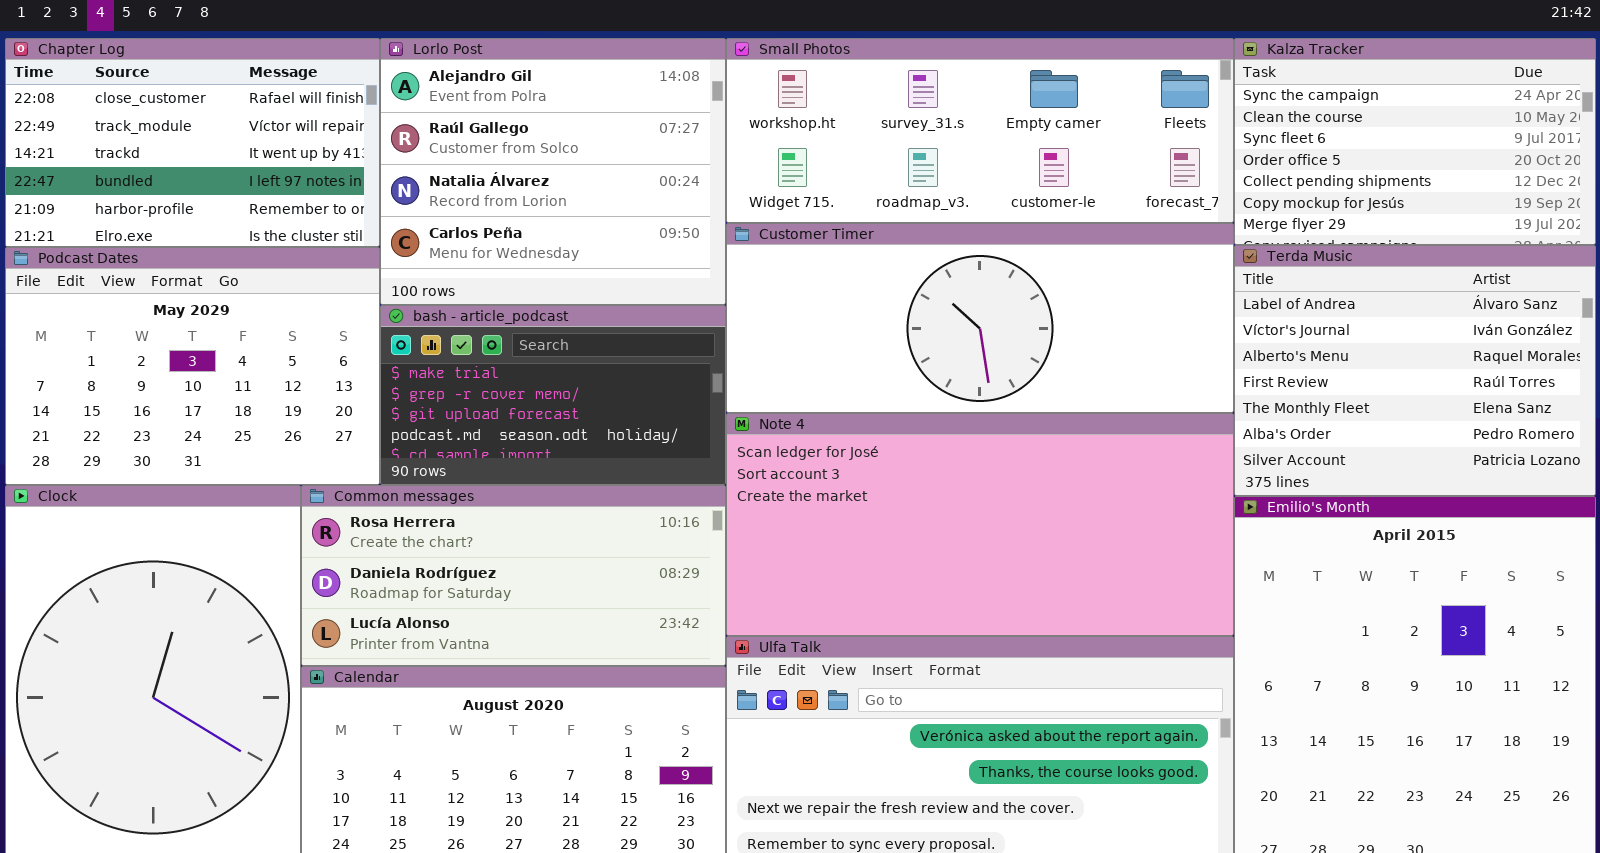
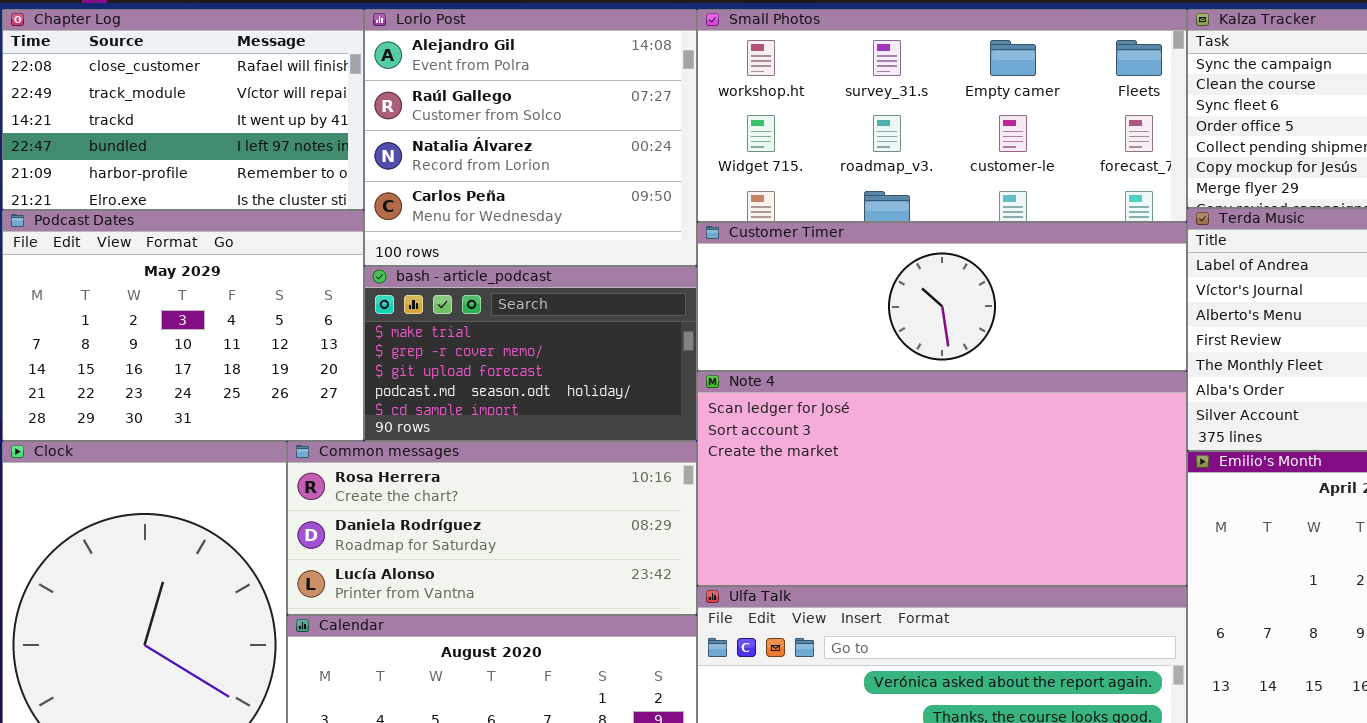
Small Photos: [726,38,1234,223] -> [697,9,1187,222], resized
Customer Timer: [726,223,1234,413] -> [697,222,1187,371], resized

